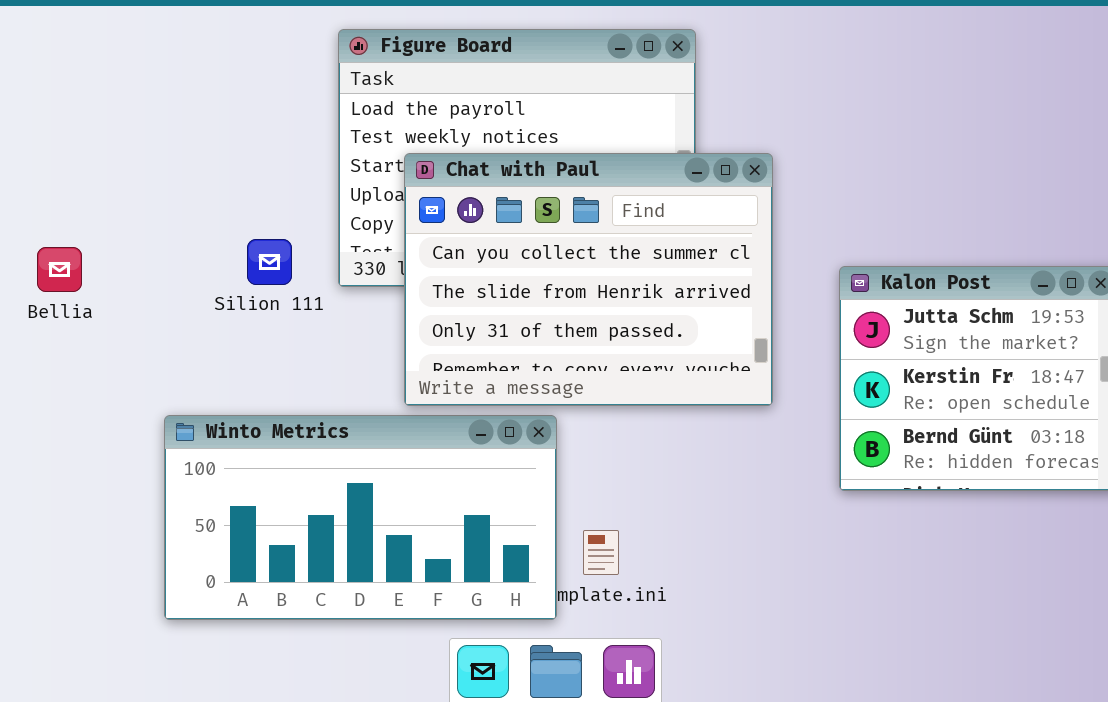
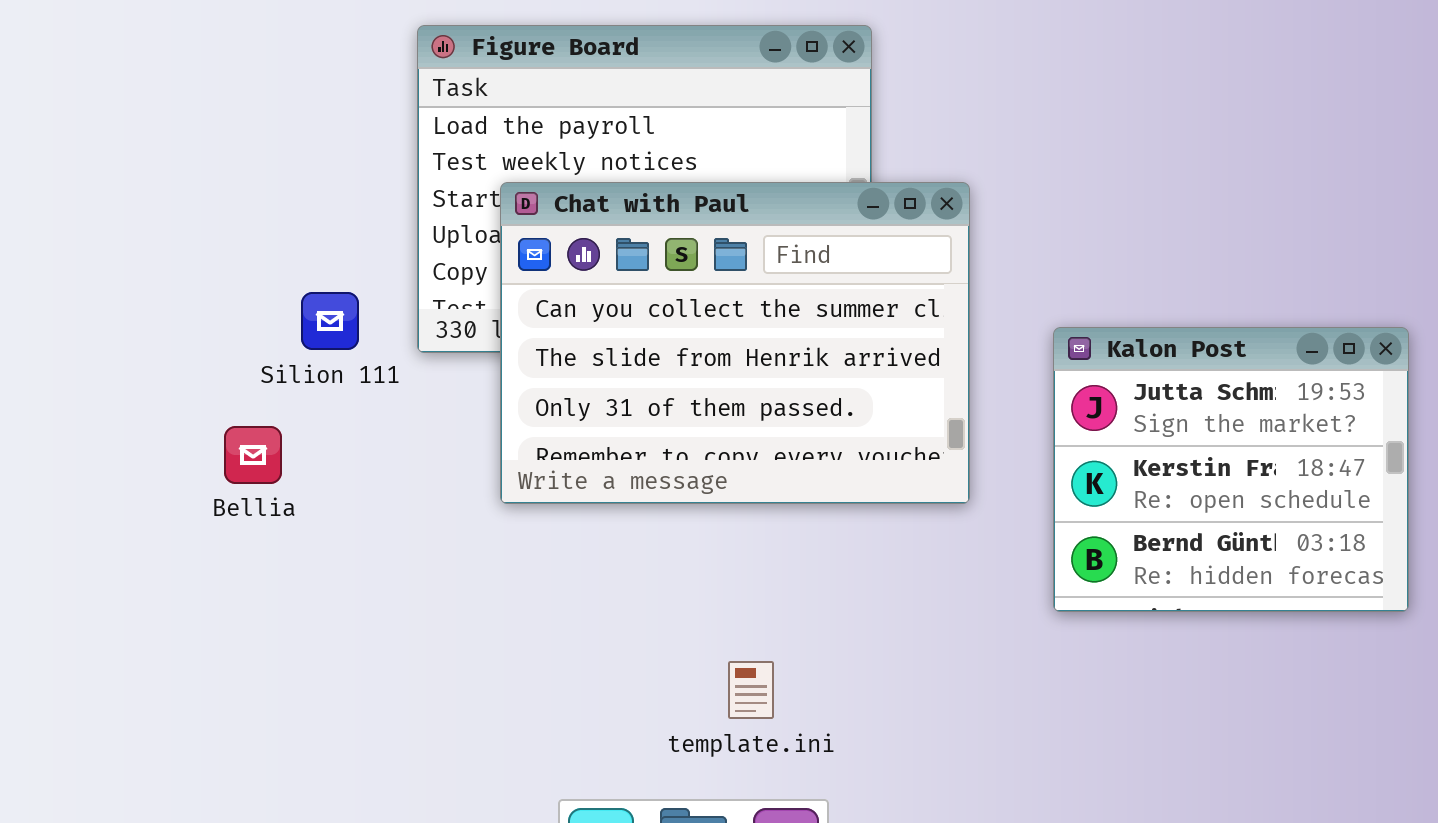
Bellia: [37,247,82,292] -> [224,426,282,484], moved
Winto Metrics: [164,415,557,620] -> none, closed

